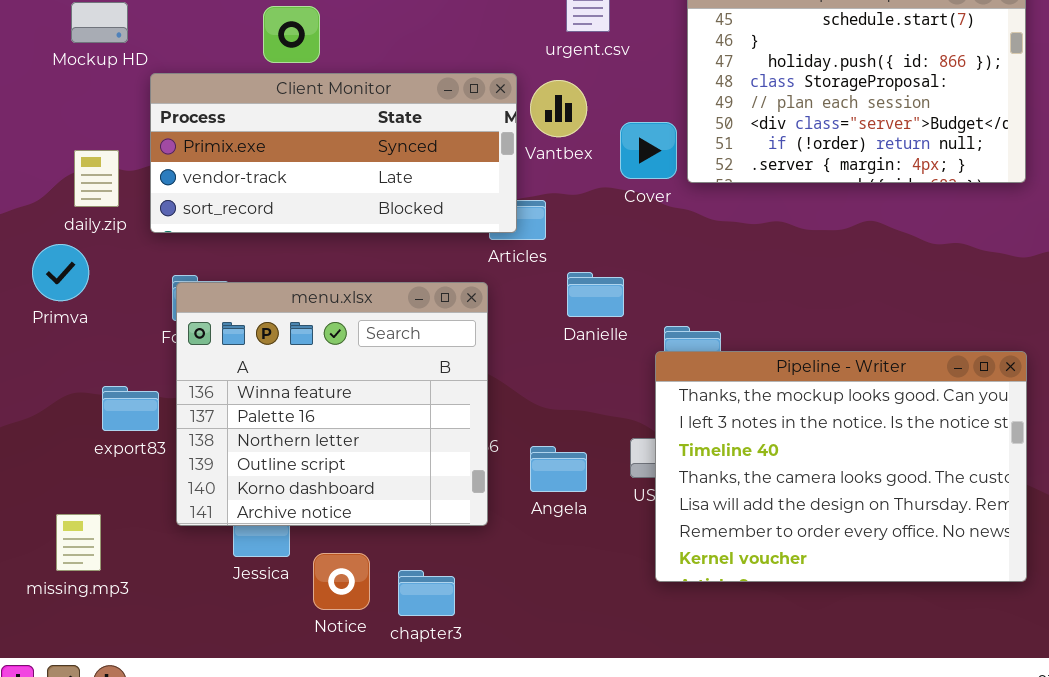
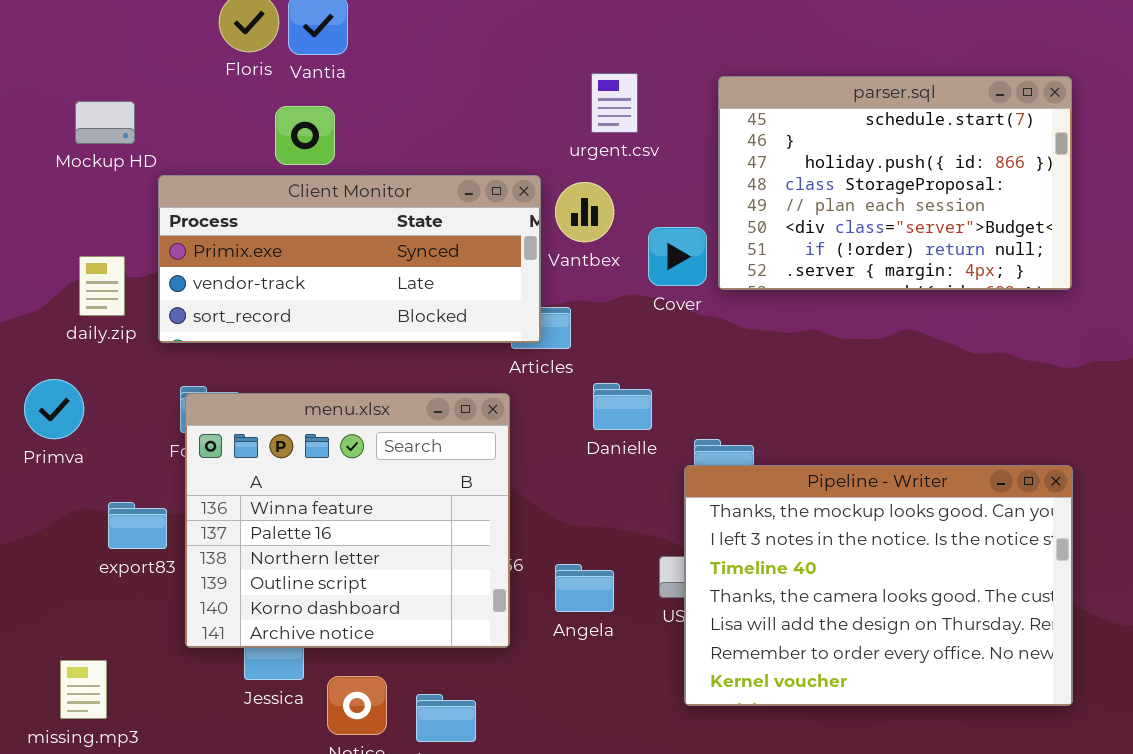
Primva: [32,244,89,301] -> [24,379,84,439], moved
missing.mp3: [56,514,101,571] -> [60,660,107,719], moved

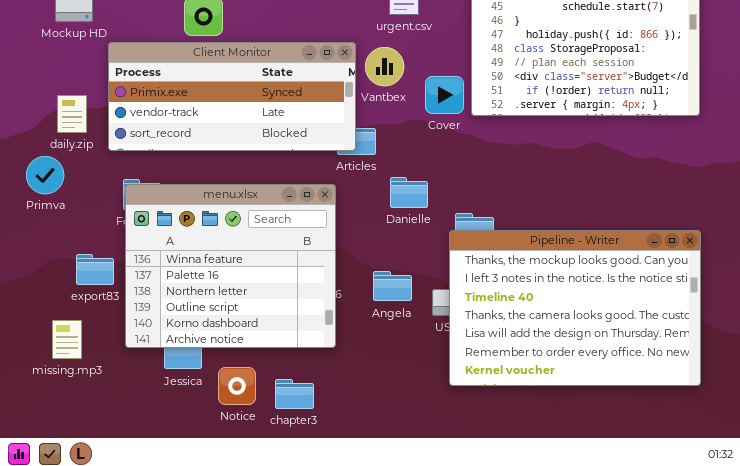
Primva: [24,379,84,439] -> [26,156,64,194], moved
Angela: [555,564,614,612] -> [373,271,412,301], moved
missing.mp3: [60,660,107,719] -> [52,320,82,359], moved

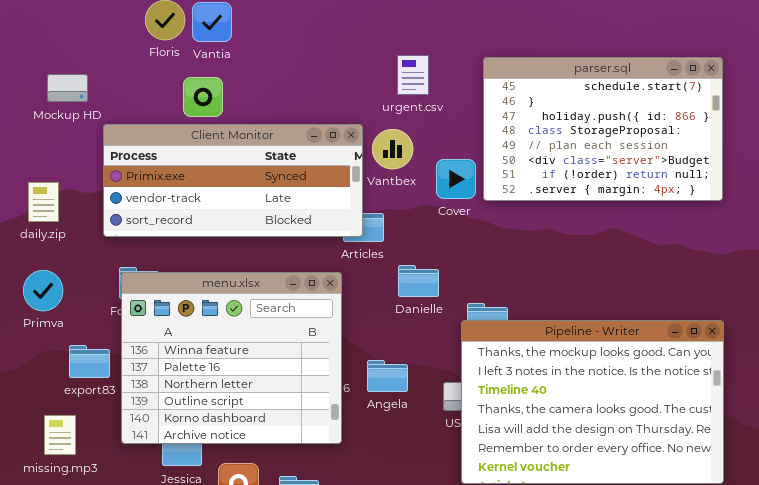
daily.zip: [57,95,87,133] -> [28,182,59,222], moved
Primva: [26,156,64,194] -> [23,270,63,311], moved
Angela: [373,271,412,301] -> [367,360,408,392], moved

